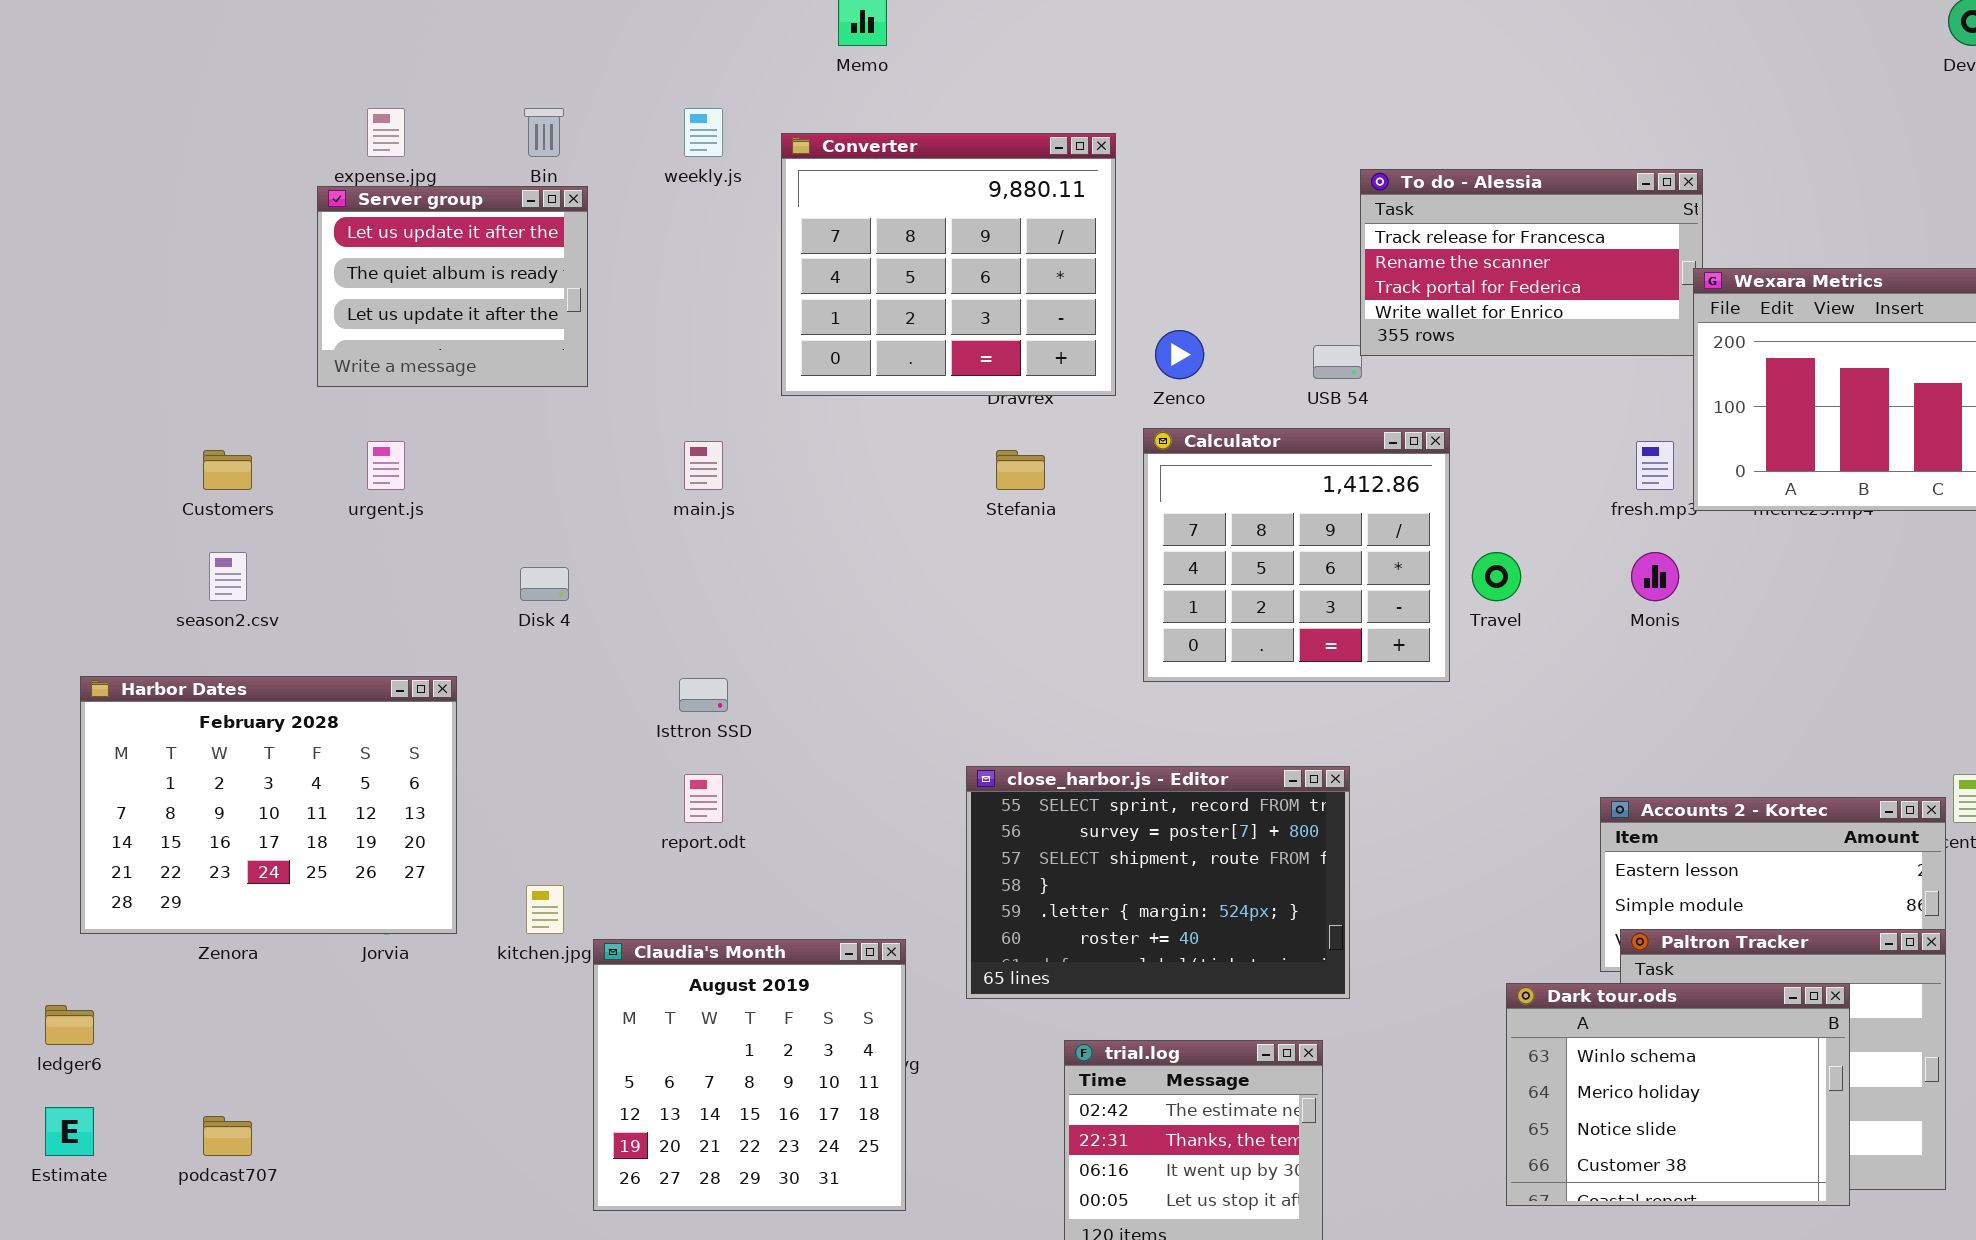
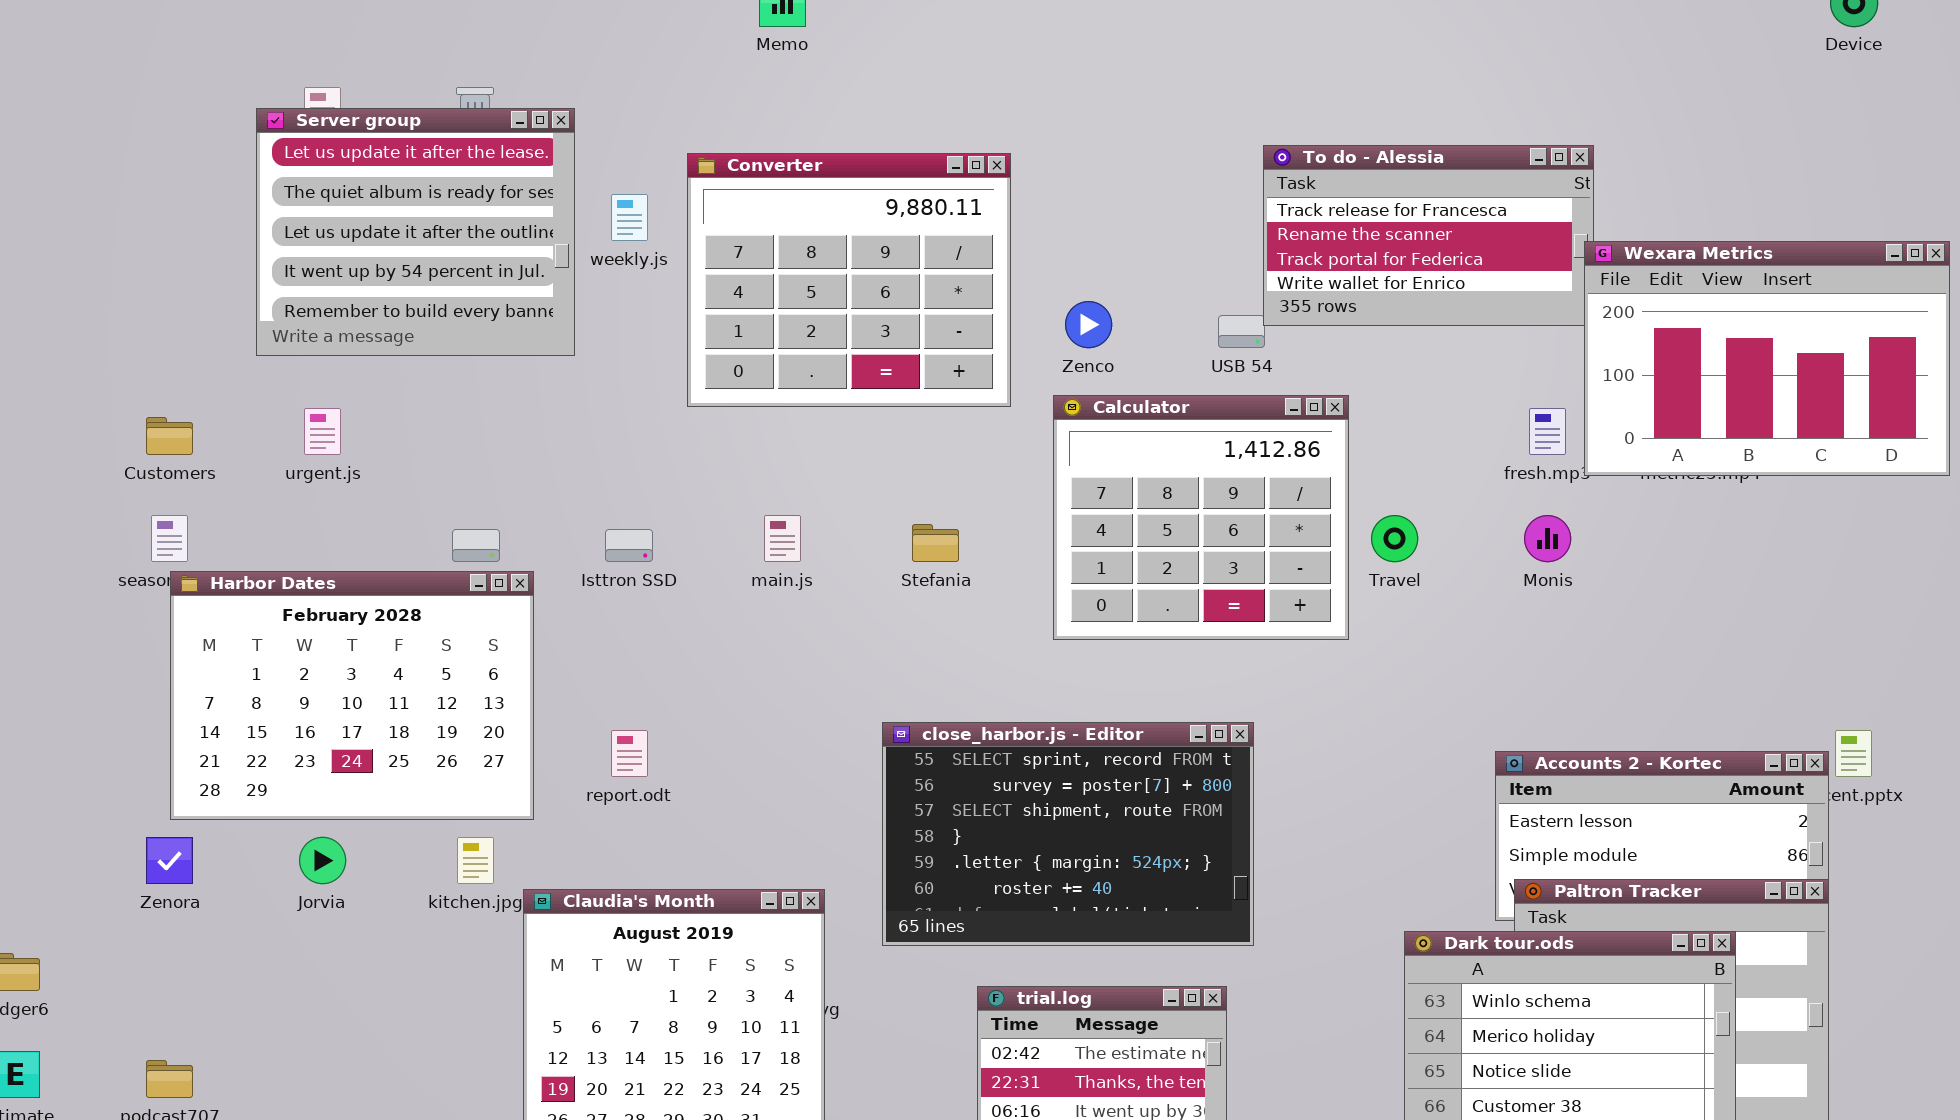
weekly.js: [684,108,723,157] -> [611,194,648,241], moved
Converter: [781,133,1116,396] -> [687,153,1011,407], moved
Server group: [317,186,588,387] -> [256,108,575,356], resized
main.js: [684,441,723,490] -> [764,515,801,562], moved
Stefania: [996,450,1045,490] -> [912,524,959,562], moved
Harbor Dates: [80,676,457,934] -> [170,571,534,820], moved
Isttron SSD: [679,678,728,712] -> [605,529,653,562], moved

